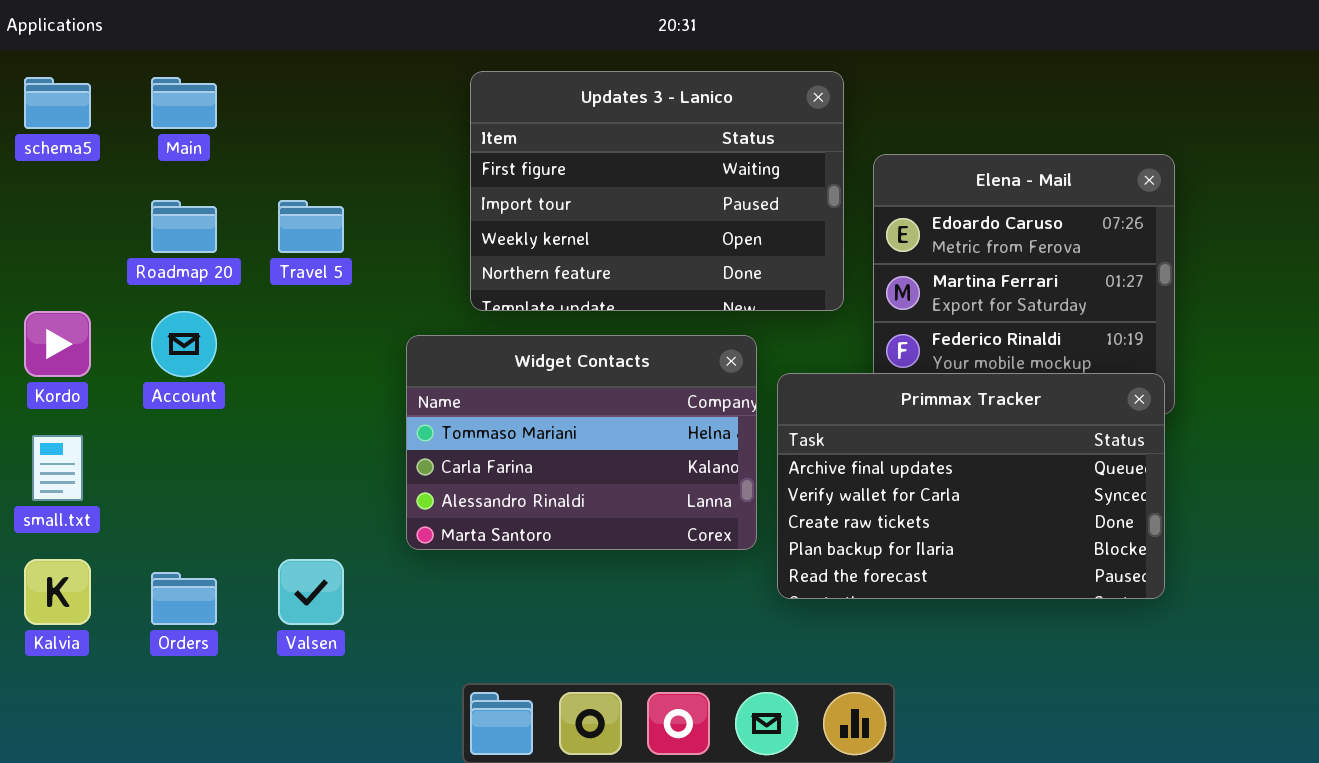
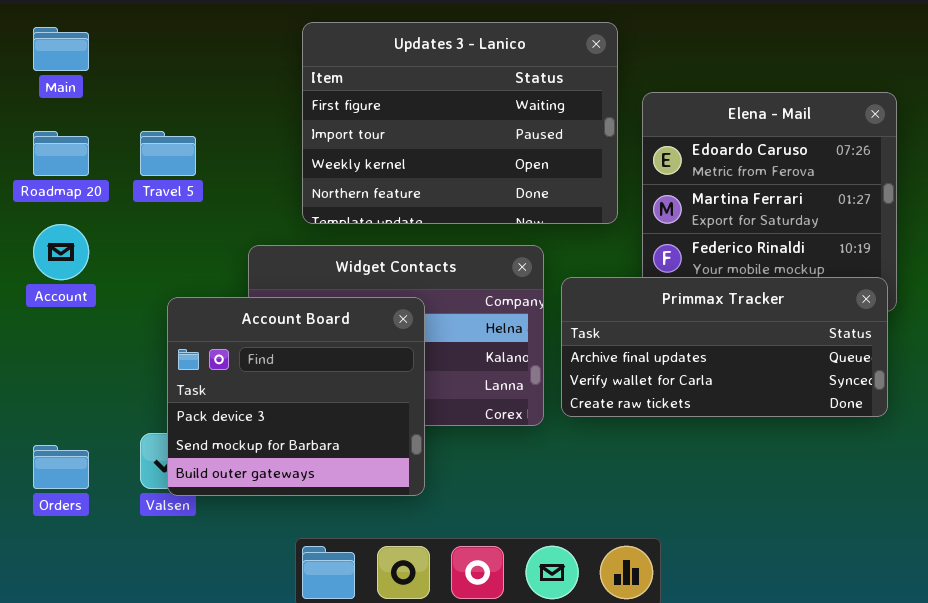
Primmax Tracker: [777,373,1165,599] -> [561,277,888,417], resized
Account Board: none -> [167,297,425,496], opened

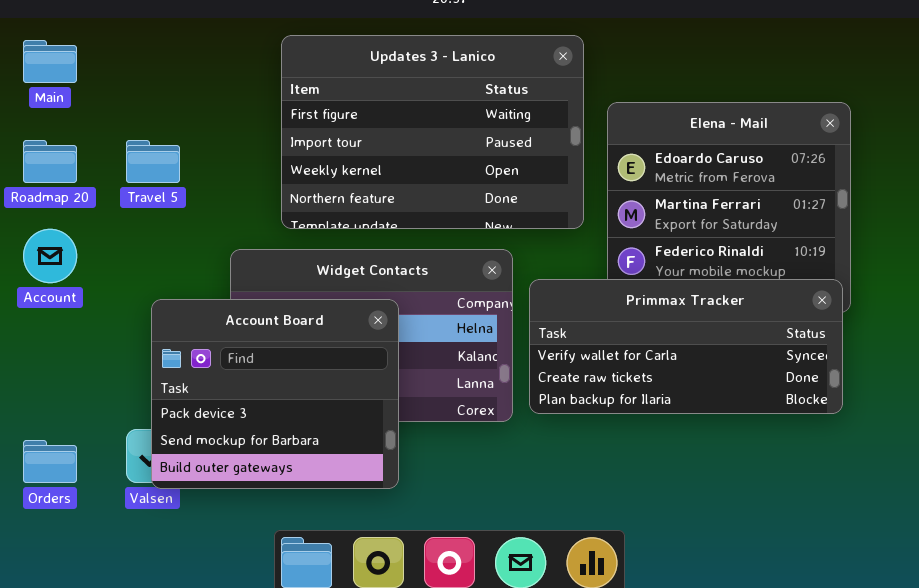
Primmax Tracker: [561,277,888,417] -> [529,279,843,414], scrolled down 1 row

